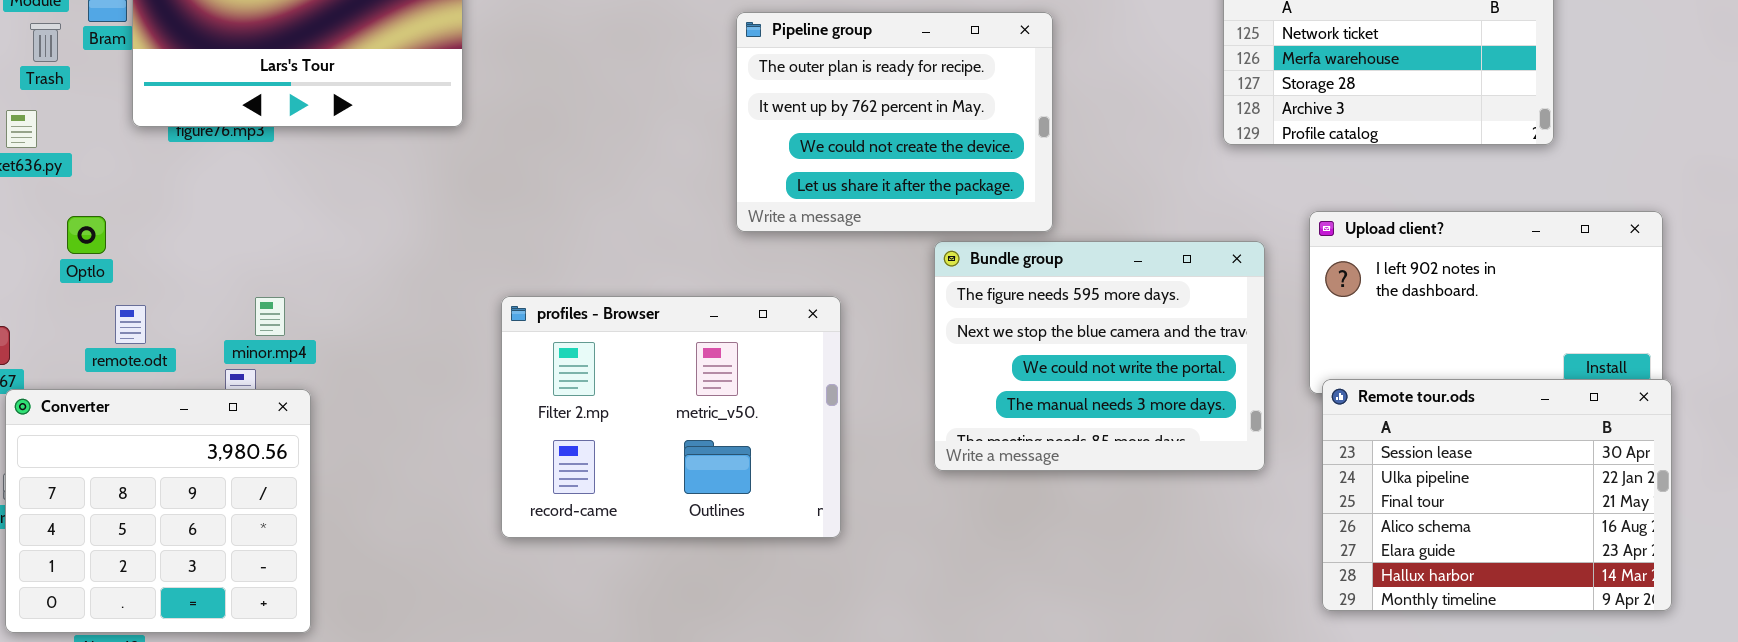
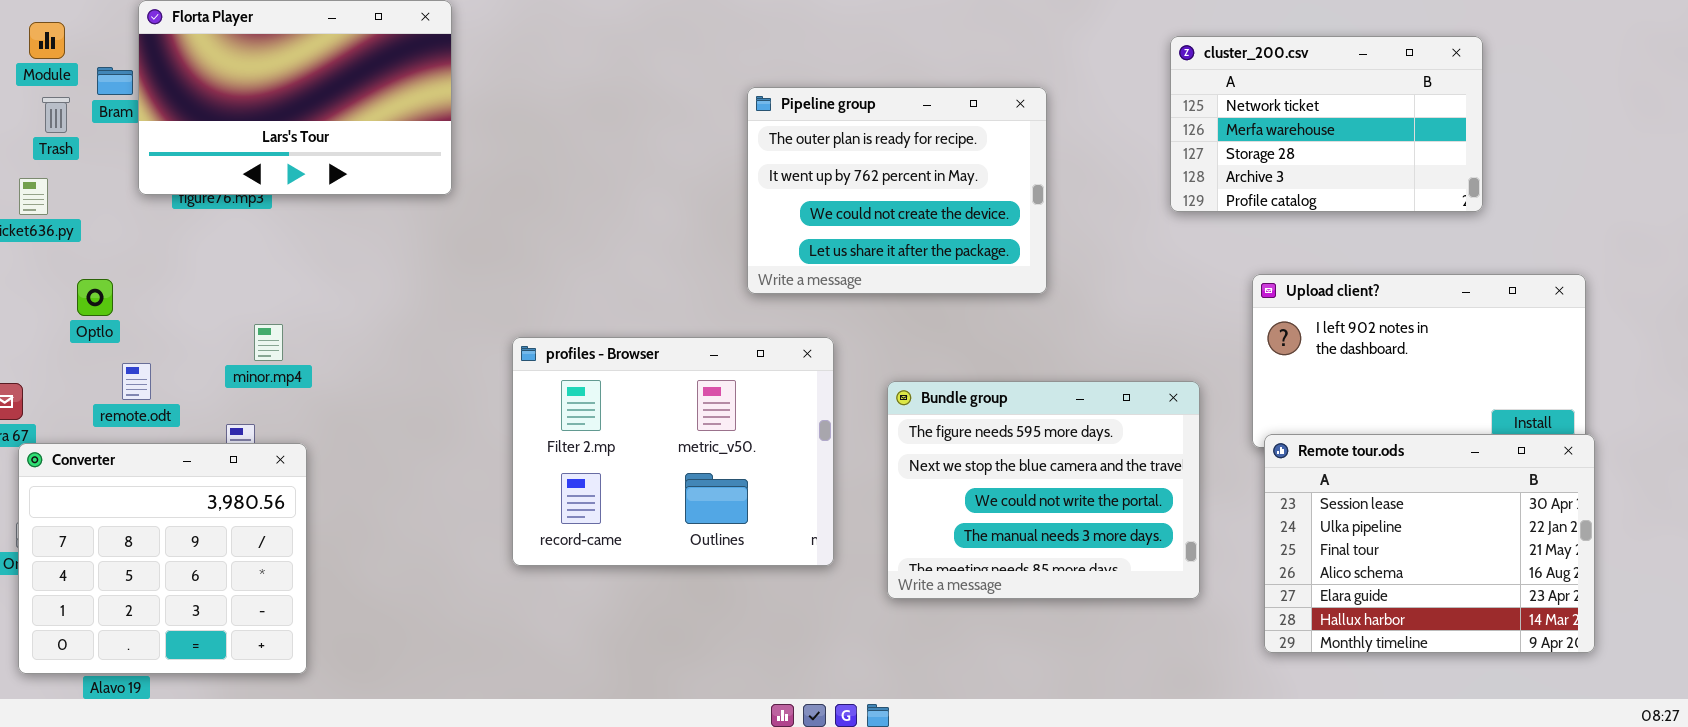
Pipeline group: [736,12,1053,232] -> [747,87,1047,294], moved
Bundle group: [934,241,1265,471] -> [887,381,1200,599], moved
profiles - Browser: [501,296,841,538] -> [512,337,834,566], moved
minor.mp4: [255,297,285,336] -> [254,324,283,361], moved

